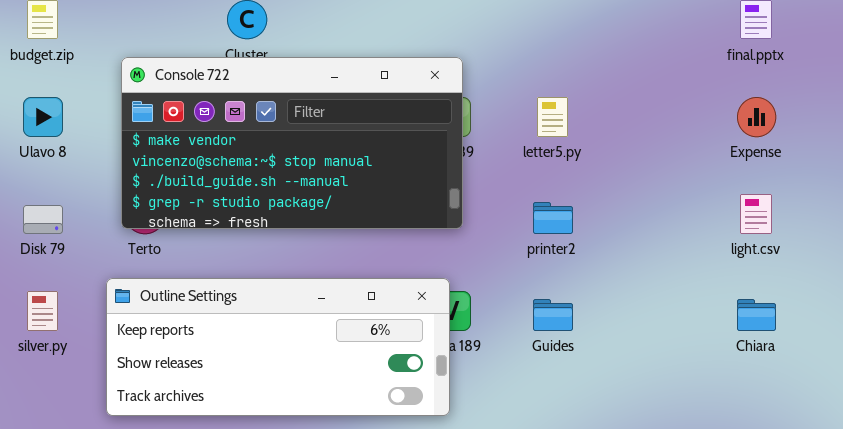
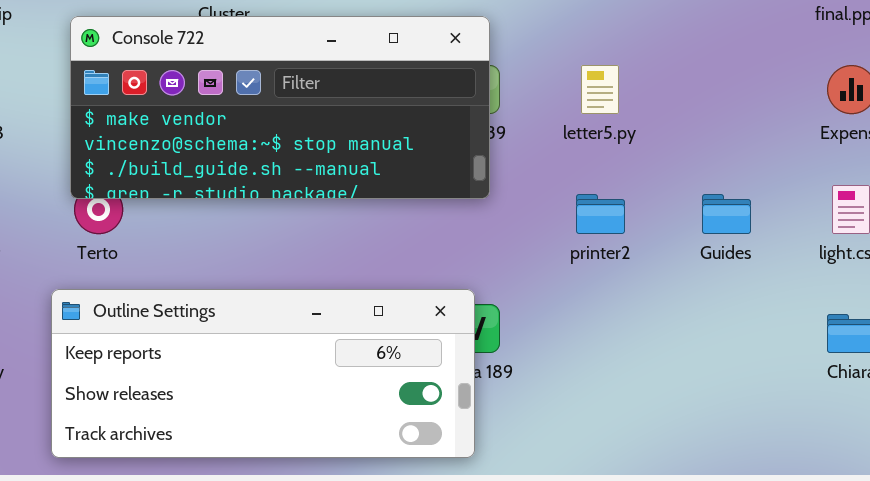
Console 722: [121,57,463,229] -> [70,16,490,199], resized
Guides: [533,299,573,331] -> [702,194,751,234], moved

